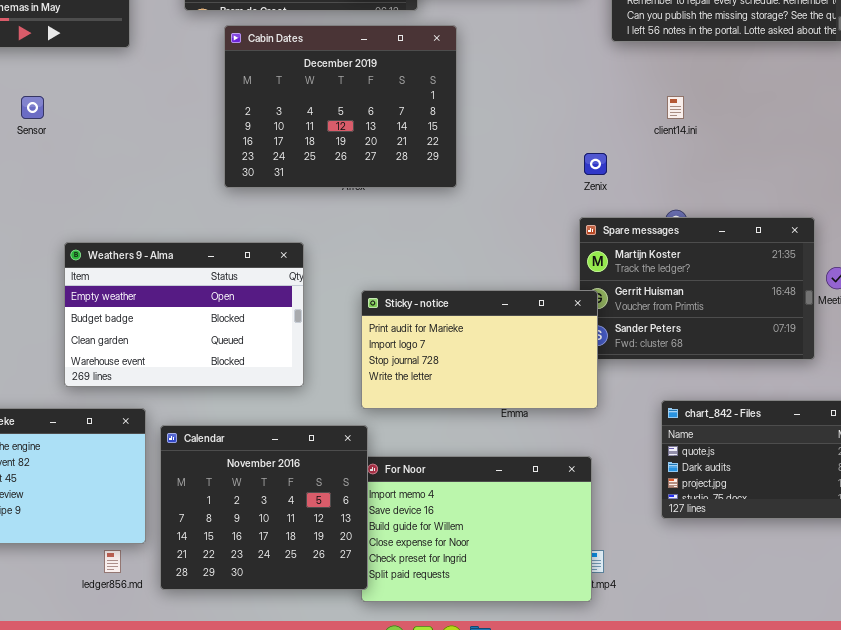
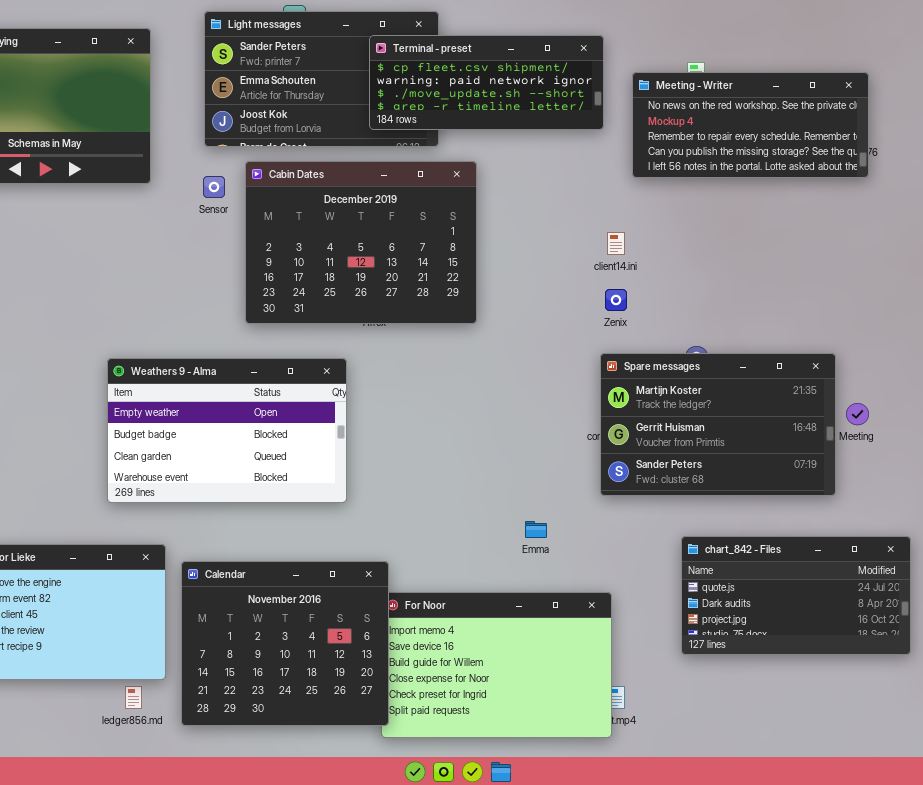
Sensor: [21,96,44,119] -> [203,176,225,198], moved
client14.ini: [667,96,684,119] -> [607,232,625,255], moved
Weathers 9 - Alma: [64,242,304,387] -> [107,358,347,503], moved
Sticky - notice: [361,290,598,409] -> none, closed

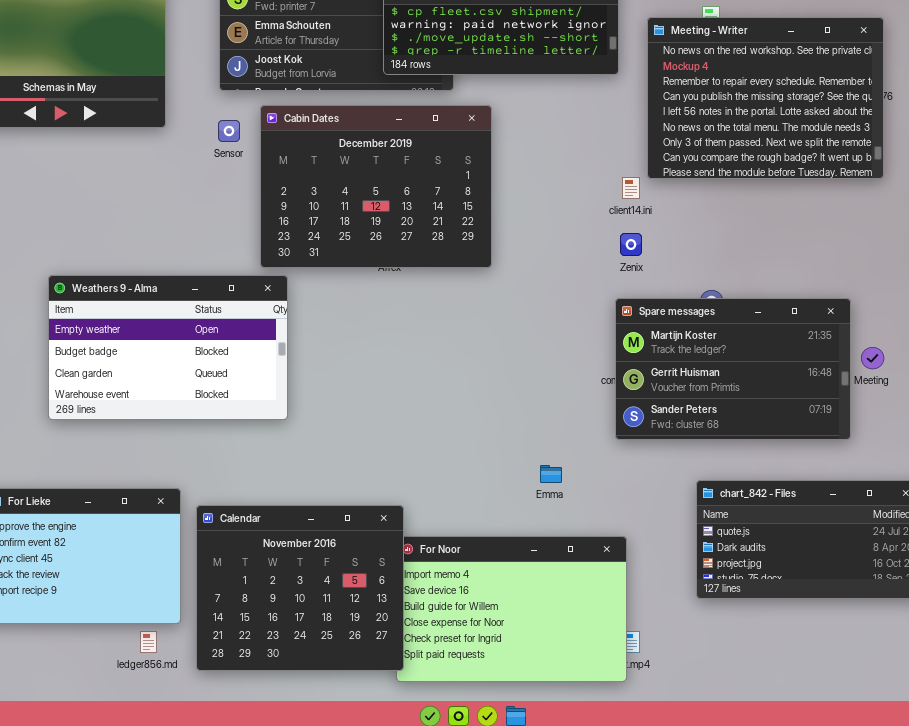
Meeting - Writer: [632,72,869,178] -> [647,17,884,179], resized
Weathers 9 - Alma: [107,358,347,503] -> [48,275,288,420], moved

